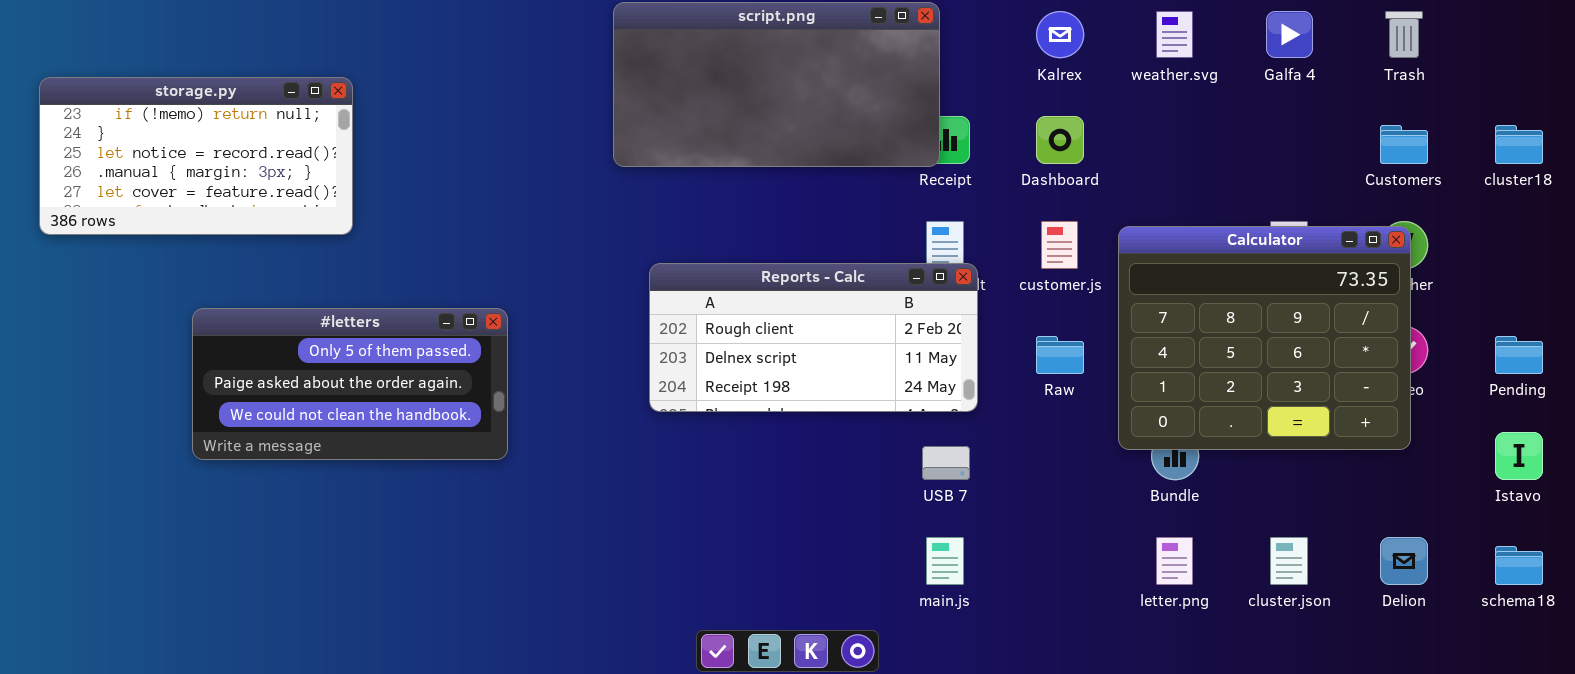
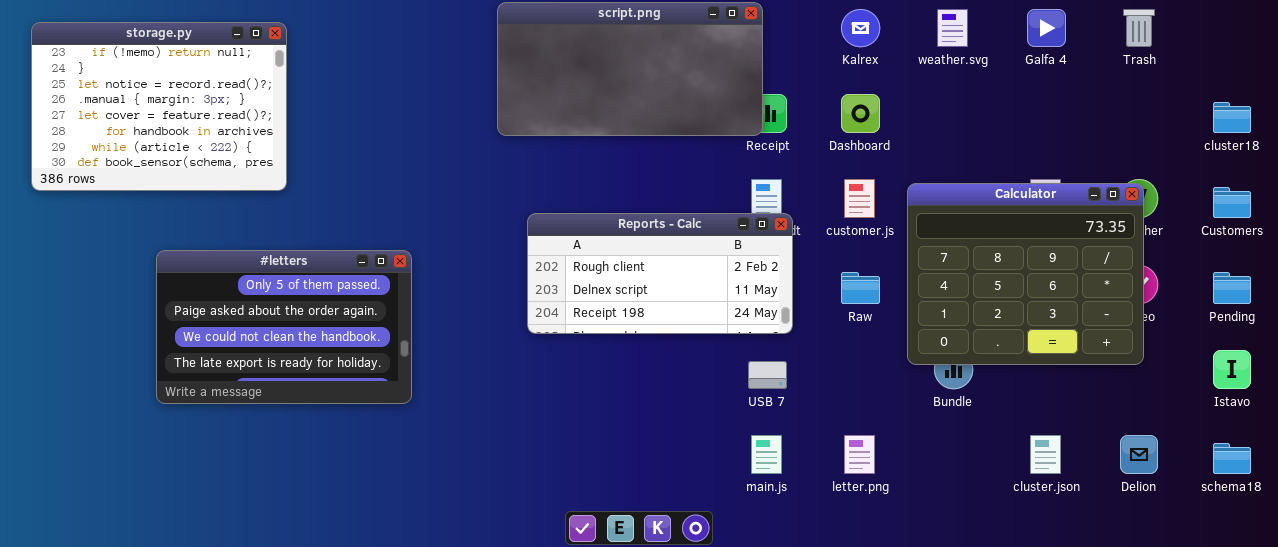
storage.py: [39,77,353,235] -> [31,22,287,191], resized
Customers: [1380,125,1428,164] -> [1213,187,1251,218], moved
#letters: [192,308,508,460] -> [156,250,412,404], resized
letter.png: [1156,537,1193,585] -> [844,435,875,474], moved

